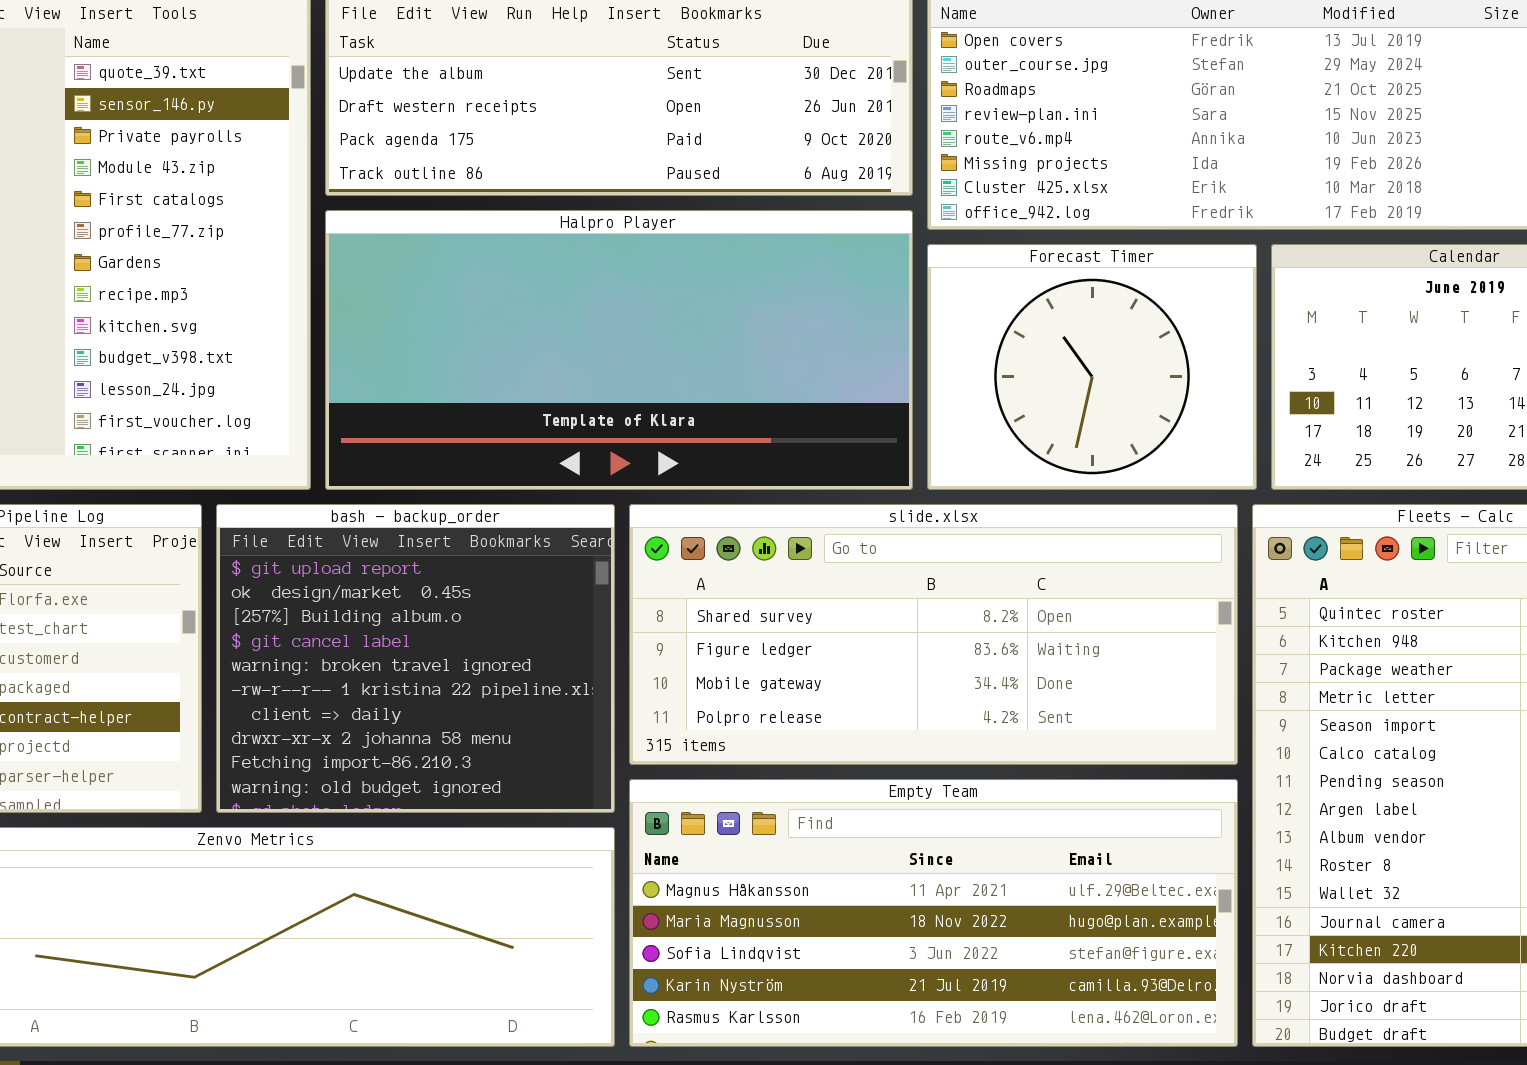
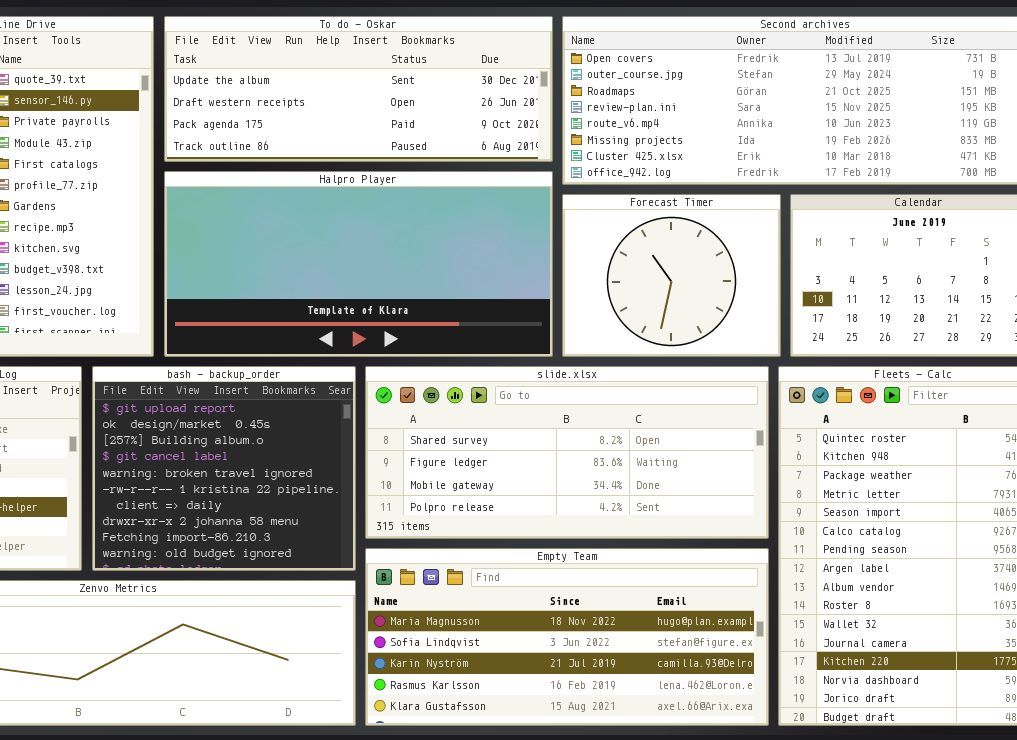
Empty Team: [629,779,1238,1047] -> [365,548,769,726], scrolled down 1 row

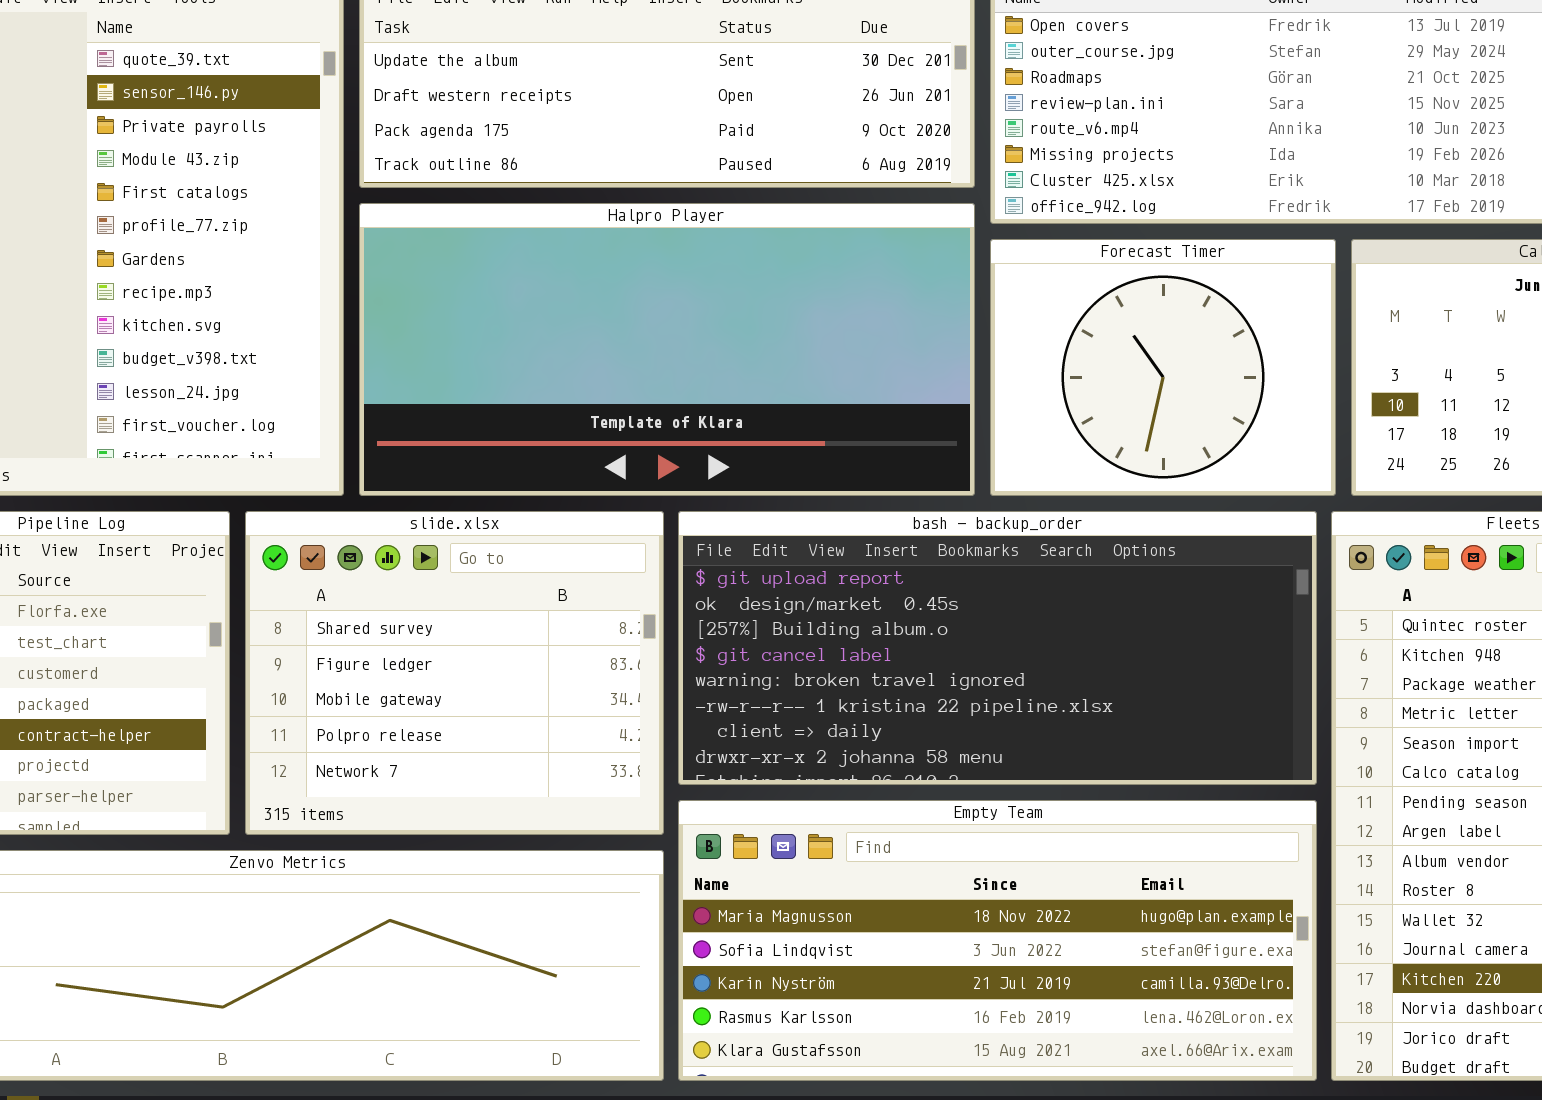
bash - backup_order: [92,366,356,571] -> [678,511,1317,785], moved, resized
slide.xlsx: [365,366,769,539] -> [245,511,664,835], moved, resized

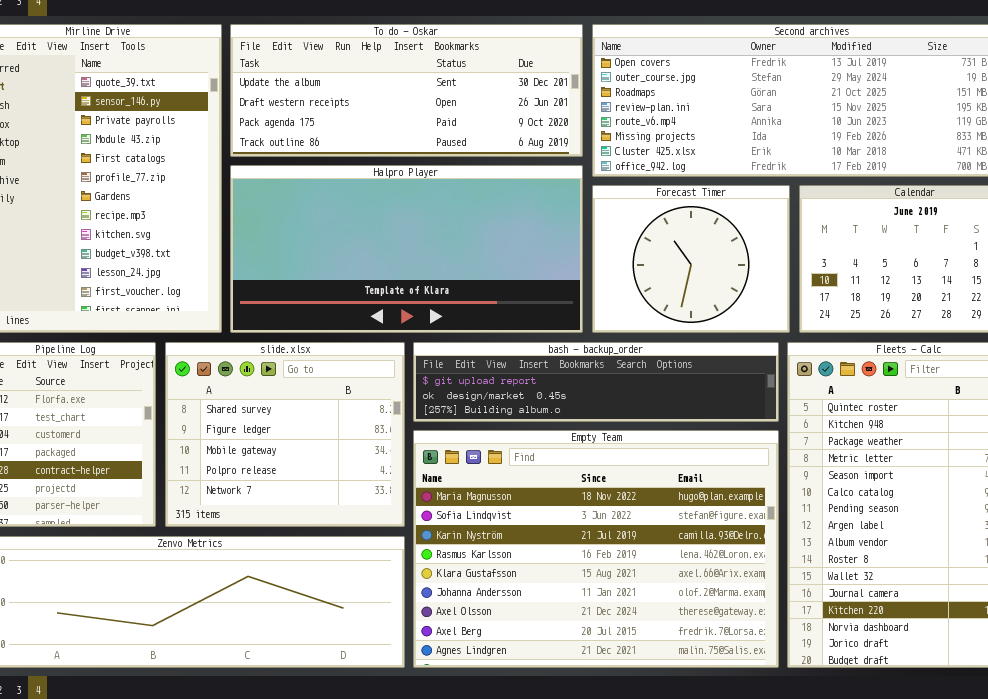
bash - backup_order: [678,511,1317,785] -> [413,342,779,422], resized
Empty Team: [678,800,1317,1081] -> [413,430,779,668], resized

